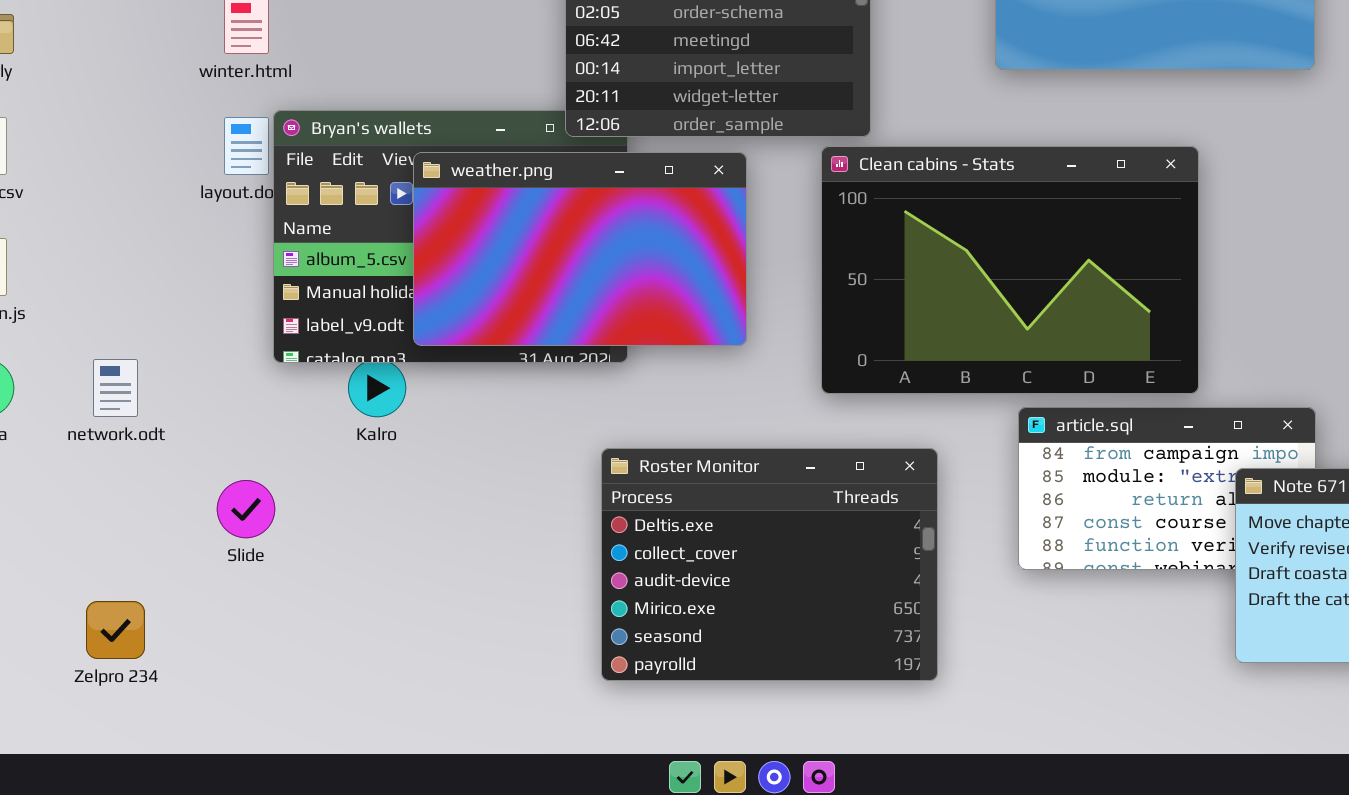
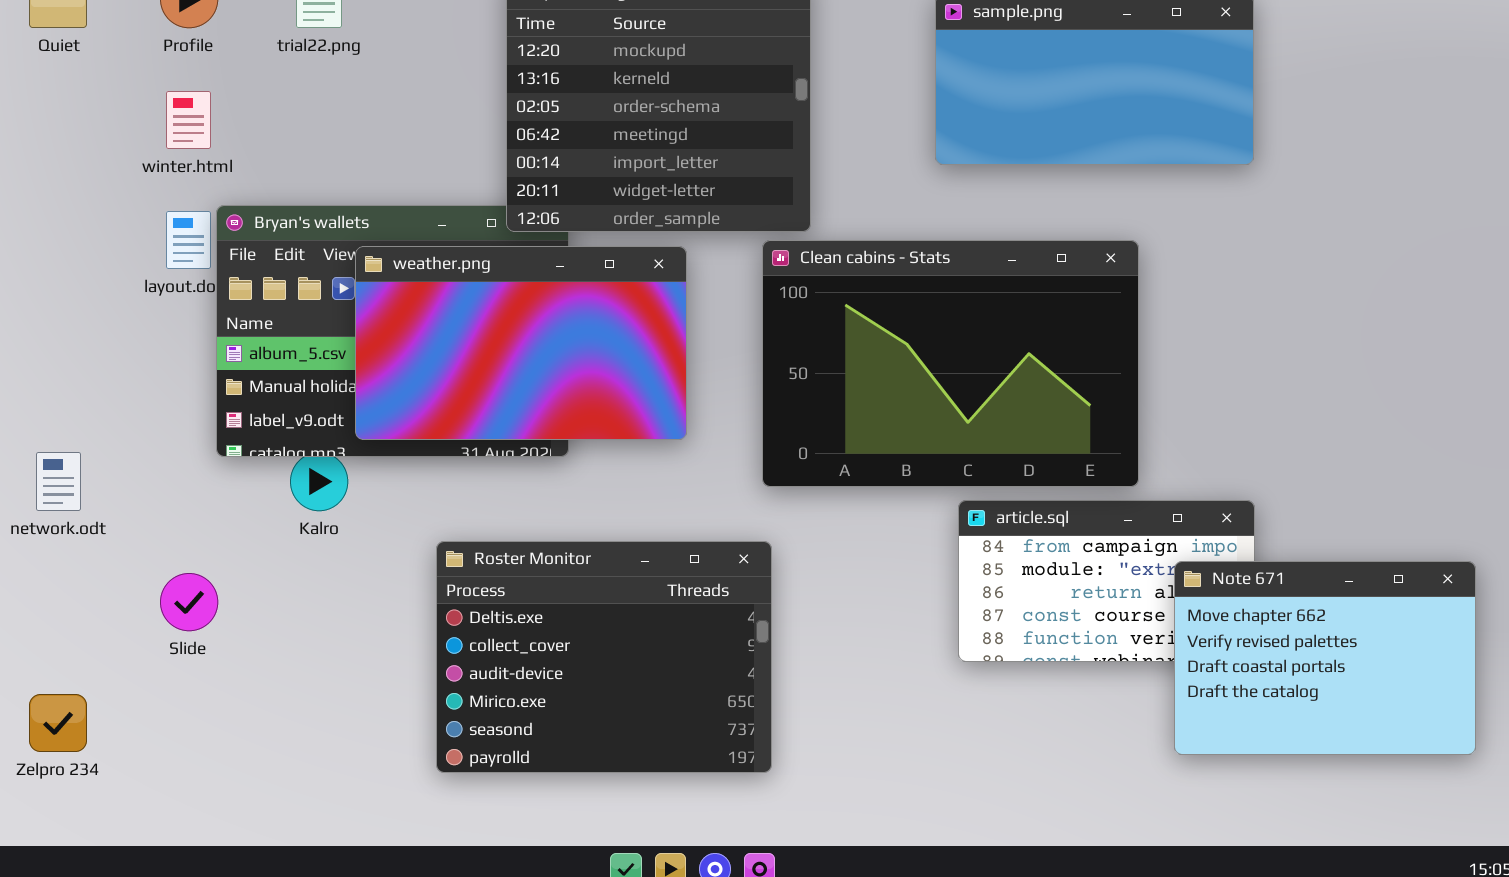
Roster Monitor: [601,448,938,681] -> [436,541,772,773], moved

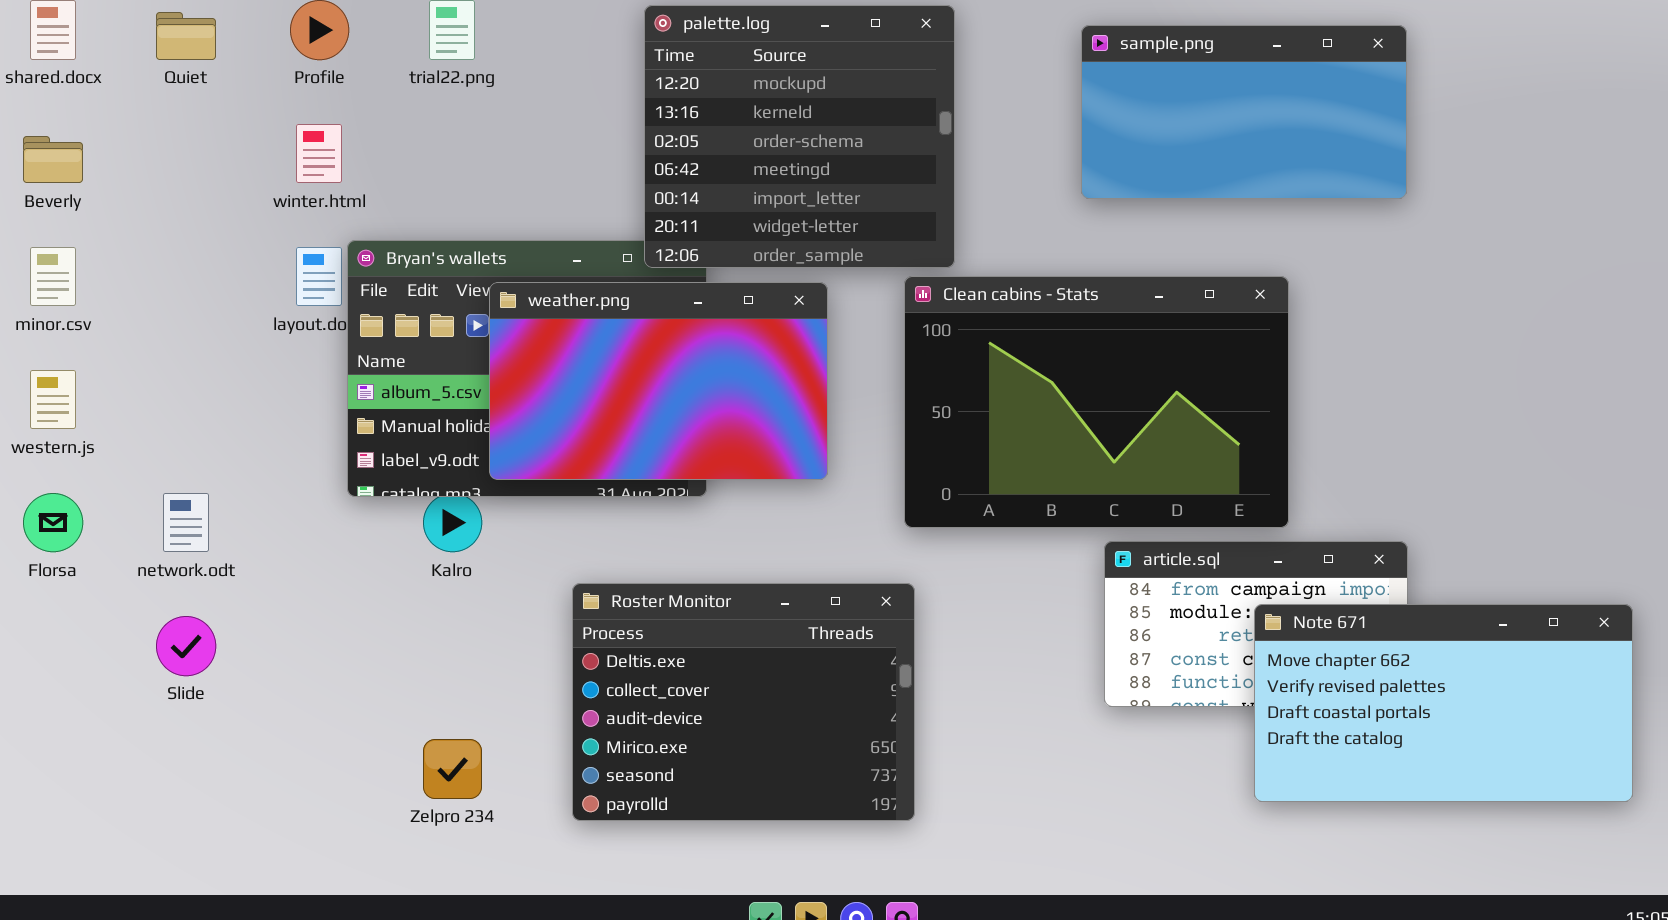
Note 671: [1174,561,1476,755] -> [1254,604,1633,802], resized
Slide: [160,573,218,631] -> [156,616,216,676], moved
Zelpro 234: [29,694,87,752] -> [423,739,482,799], moved

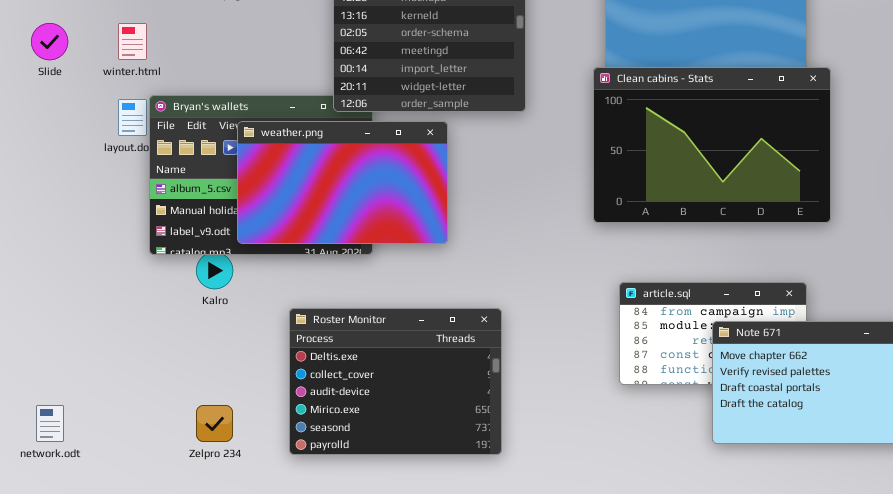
Clean cabins - Stats: [904,276,1289,528] -> [593,67,831,223], moved
network.odt: [163,493,209,552] -> [36,405,64,442], moved
Slide: [156,616,216,676] -> [31,23,68,60], moved

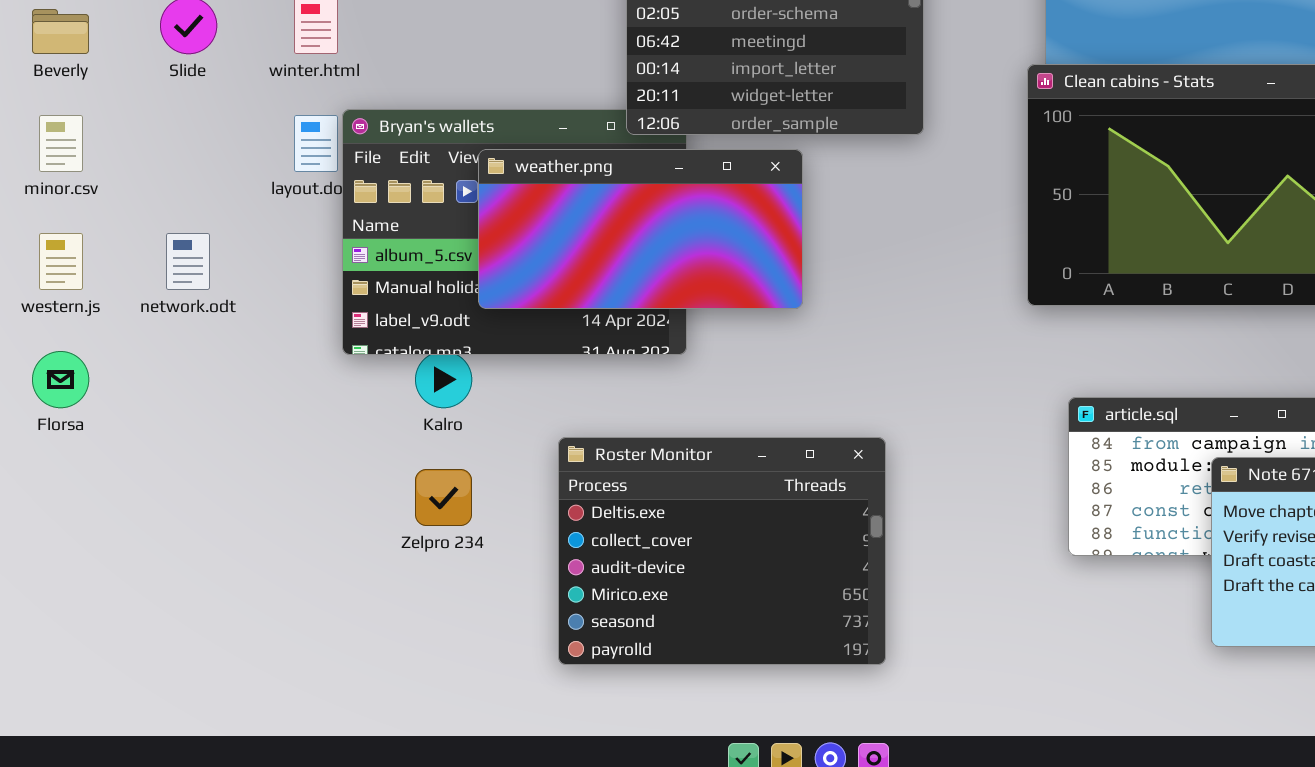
weather.png: [237,121,448,244] -> [478,149,803,309], resized
network.odt: [36,405,64,442] -> [166,233,210,290], moved
Zelpro 234: [196,405,233,442] -> [415,469,472,526], moved

